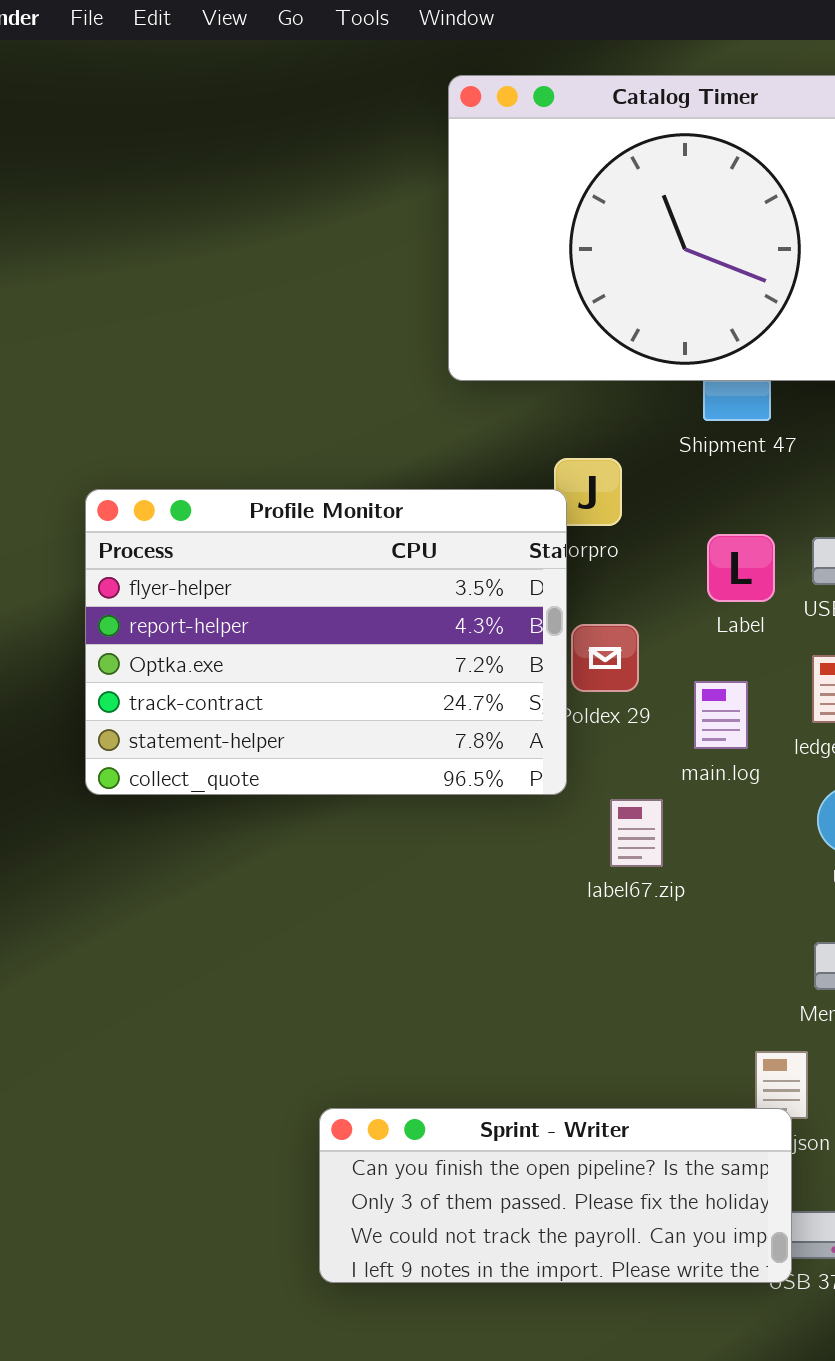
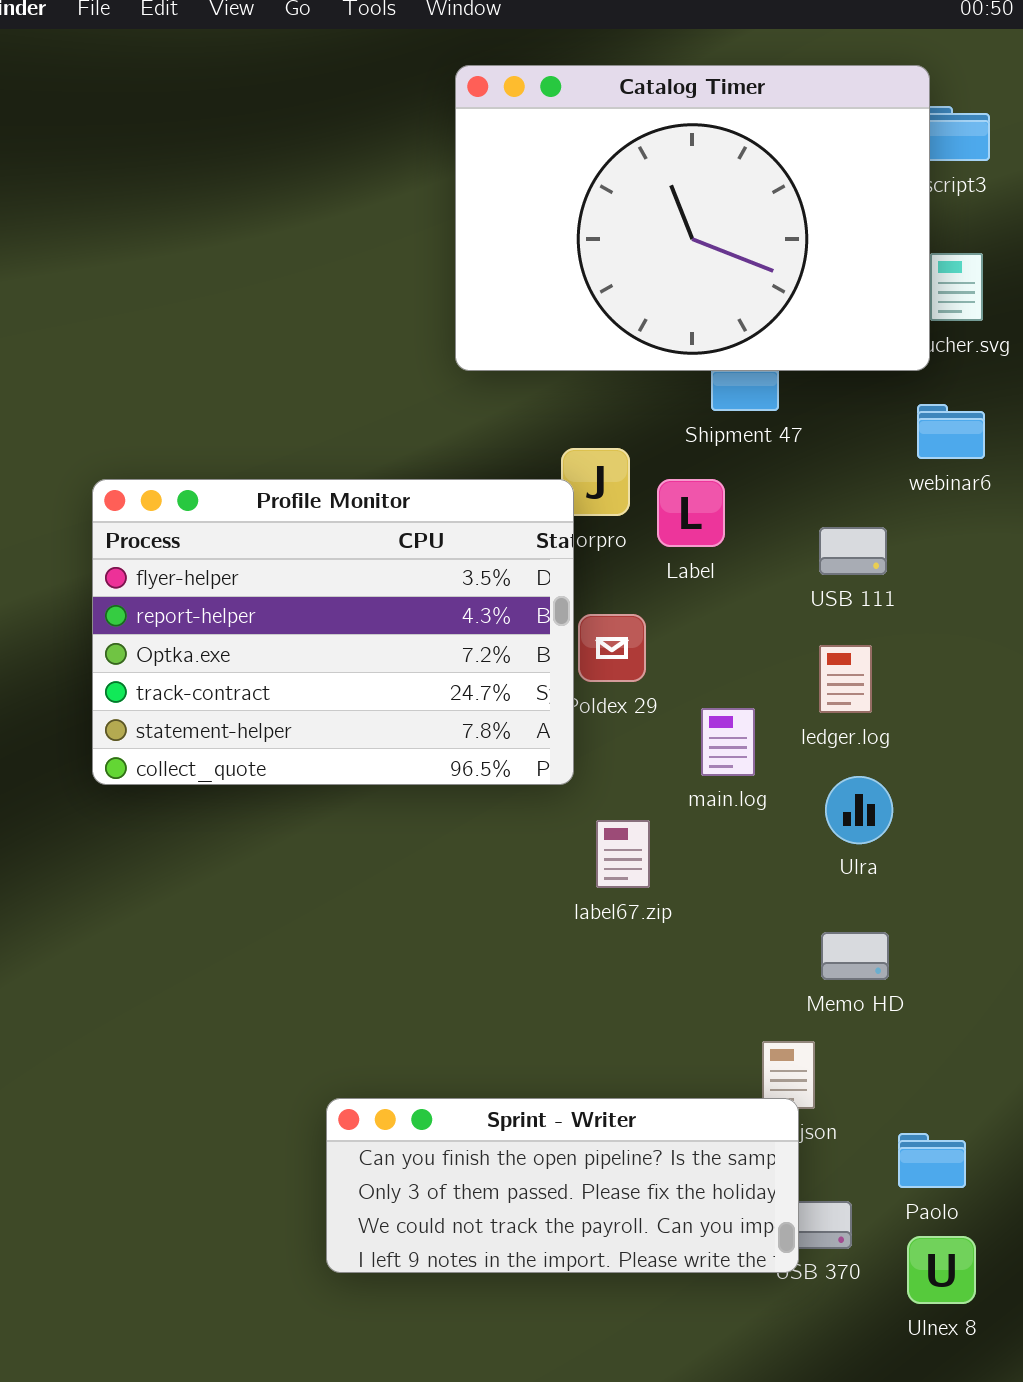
Label: [707,534,775,602] -> [657,479,725,547], moved
main.log: [694,681,748,749] -> [701,708,755,776], moved
label67.zip: [610,799,663,867] -> [596,820,650,888], moved

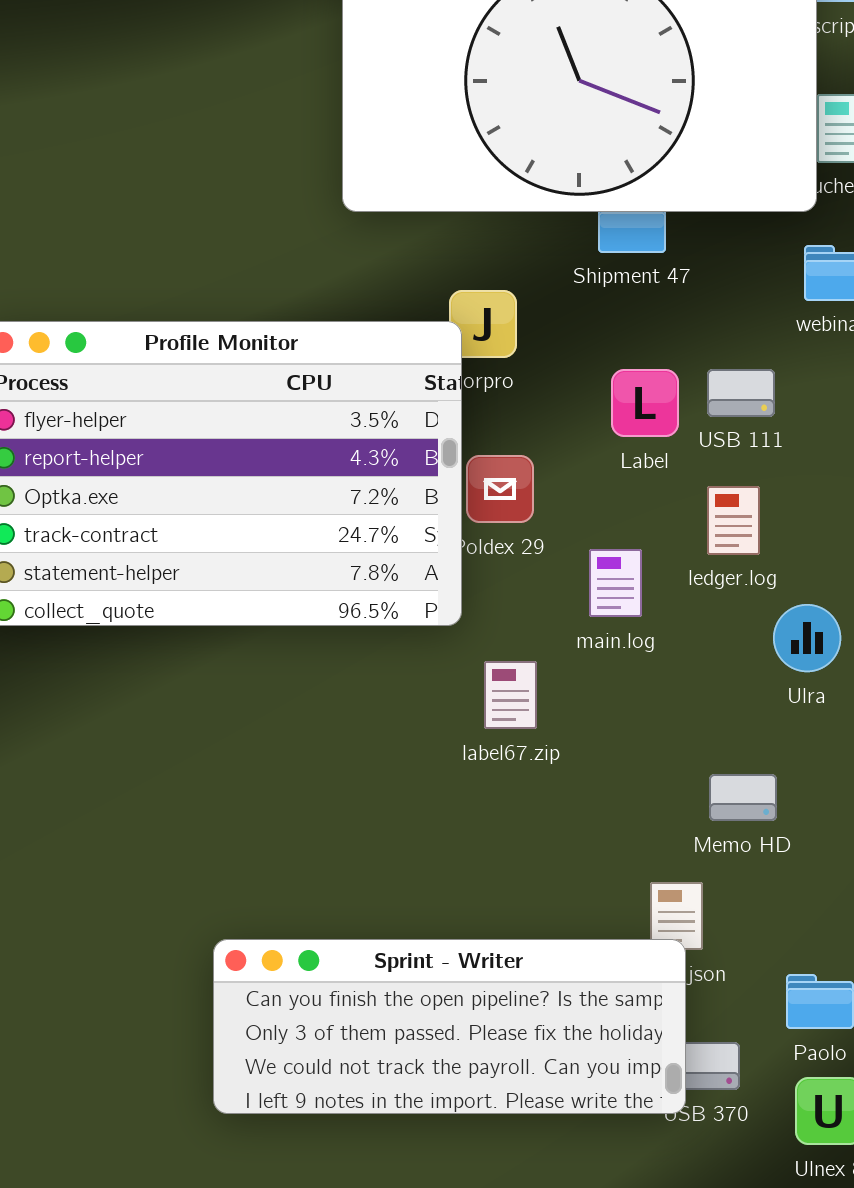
Label: [657,479,725,547] -> [611,369,679,437], moved
Ulra: [825,776,893,844] -> [773,604,841,672], moved

